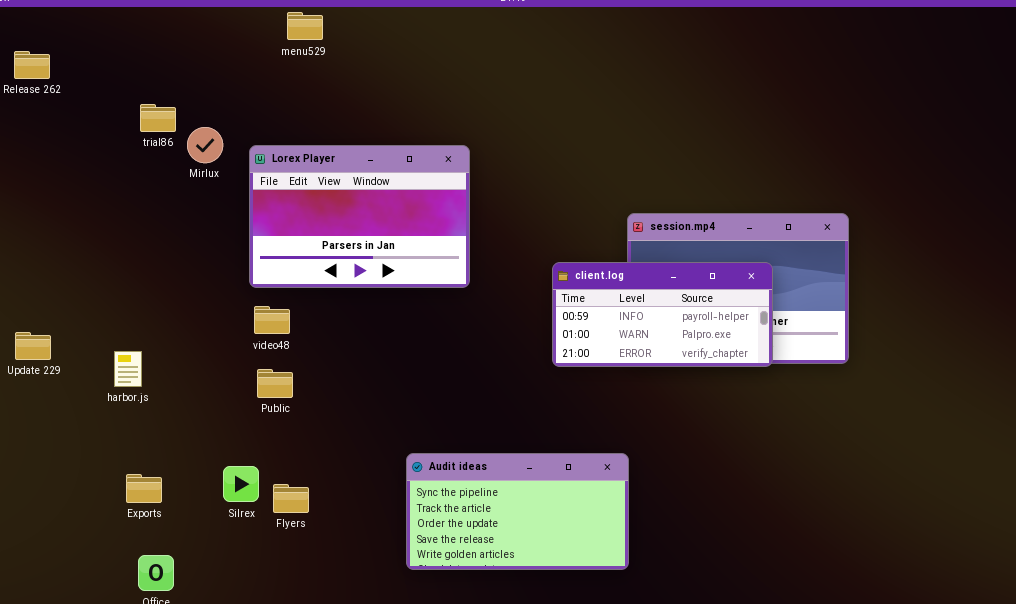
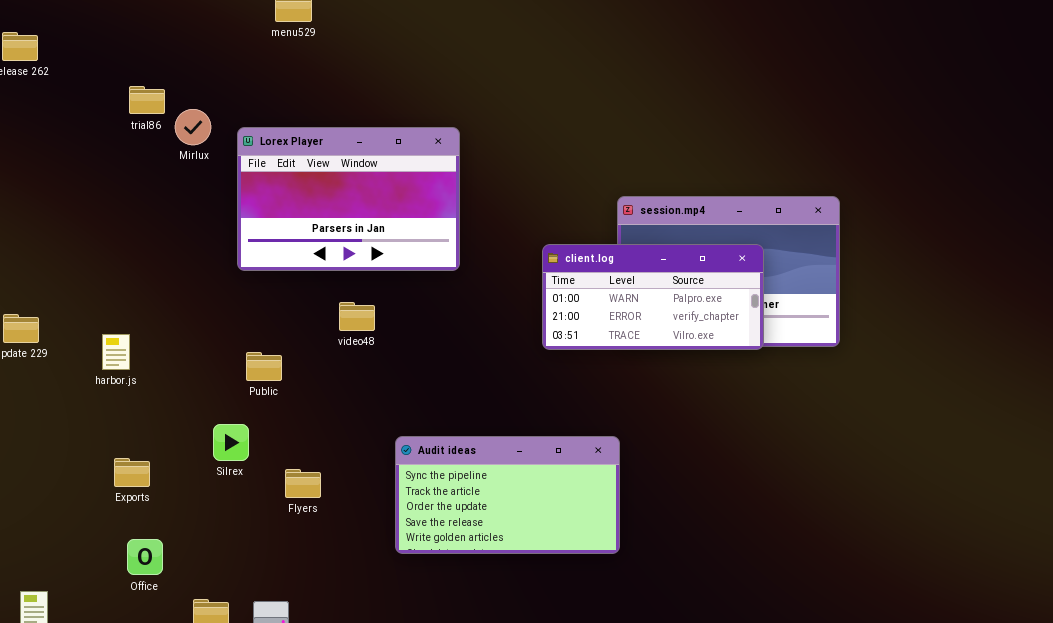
client.log: [552,262,773,367] -> [542,244,764,350], scrolled down 1 row
video48: [254,306,290,334] -> [339,302,375,331], moved
Silrex: [223,466,259,502] -> [213,424,249,461], moved
Flyers: [273,484,309,513] -> [285,469,321,498], moved

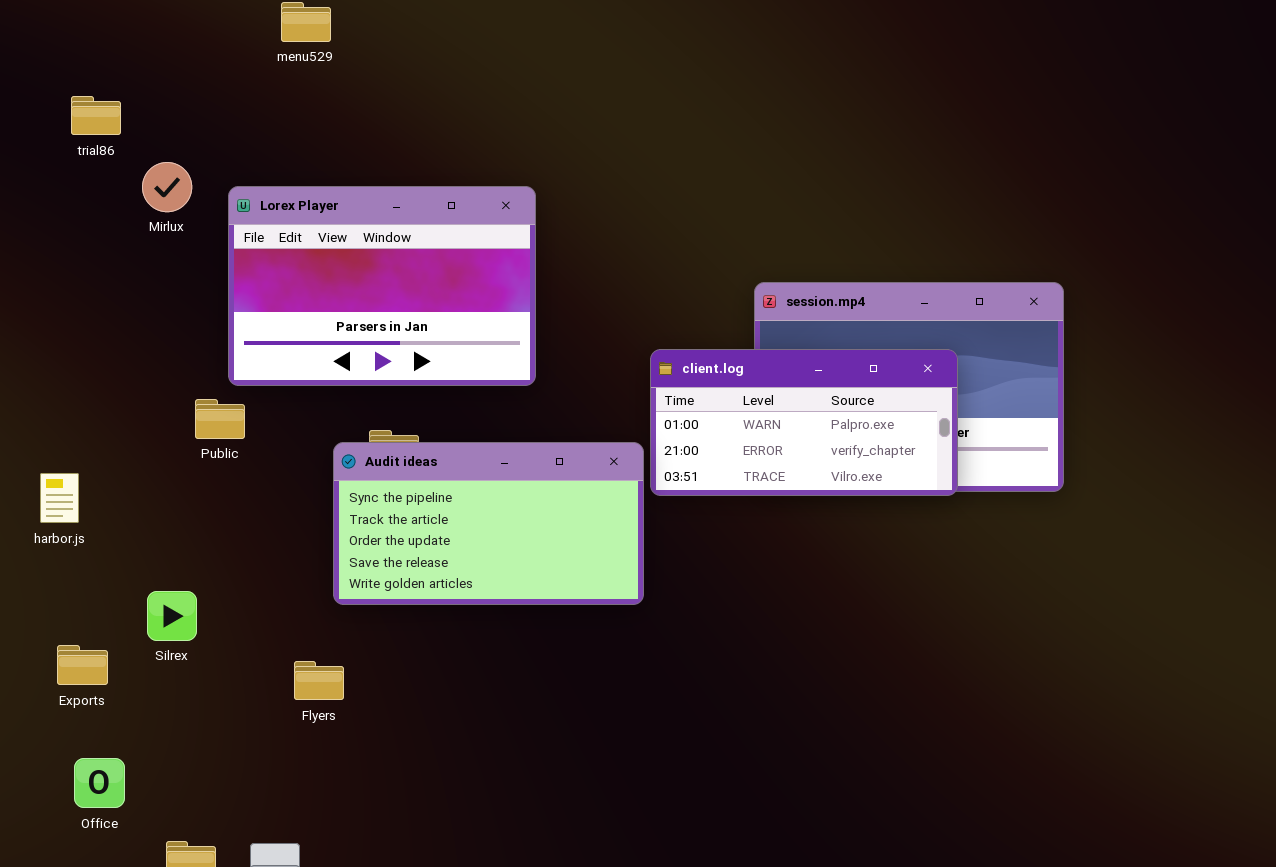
trial86: [129,86,165,114] -> [71,96,121,135], moved
Public: [246,352,282,381] -> [195,399,245,439], moved
Silrex: [213,424,249,461] -> [147,591,197,641], moved
Audit ideas: [395,436,620,554] -> [333,442,644,605], moved

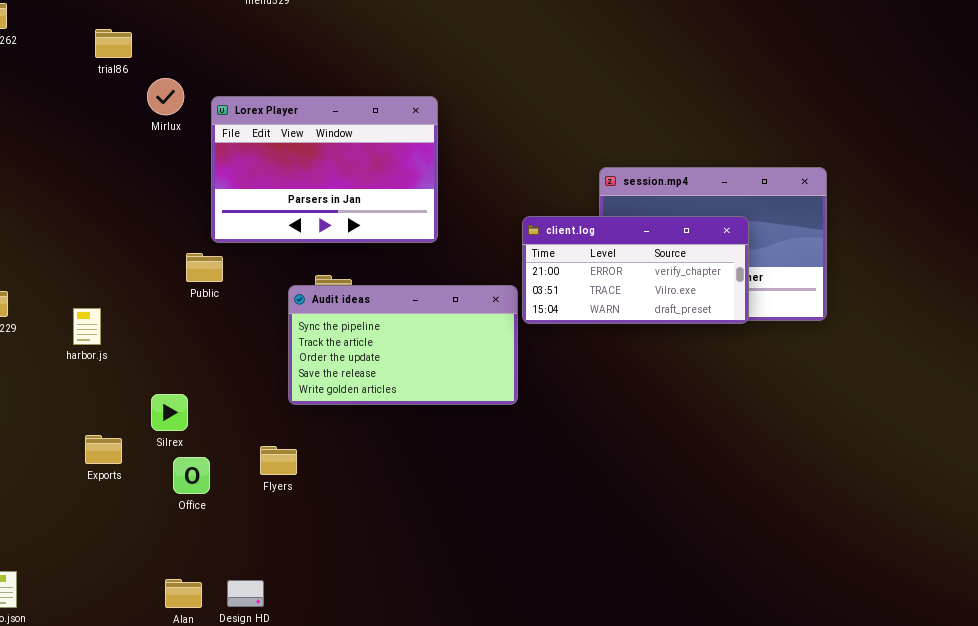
client.log: [650,349,958,496] -> [522,216,749,324], scrolled down 1 row
Office: [74,758,125,808] -> [173,457,210,494], moved

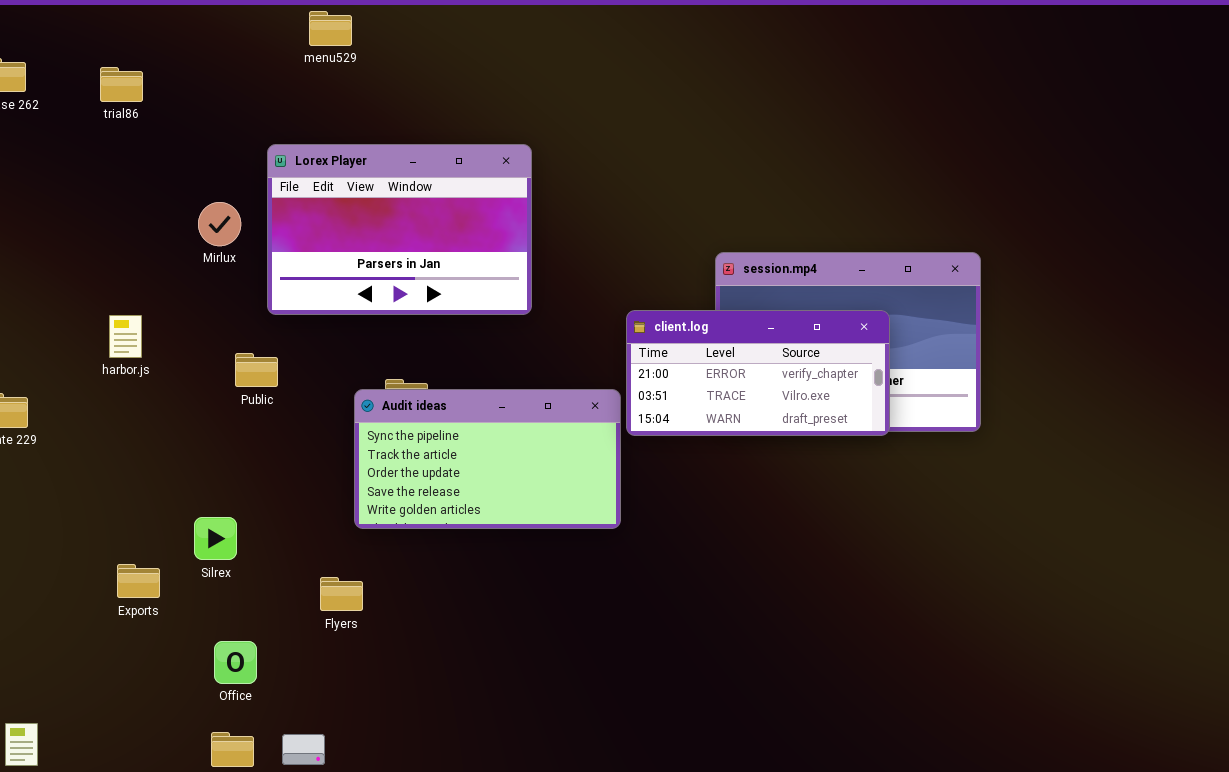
trial86: [95,29,132,58] -> [100,67,143,102], moved
Mirlux: [147,78,184,115] -> [198,202,241,246], moved
Lorex Player: [211,96,438,243] -> [267,144,532,315], moved
harbor.js: [73,308,101,345] -> [109,315,142,358], moved
Office: [173,457,210,494] -> [214,641,257,684], moved

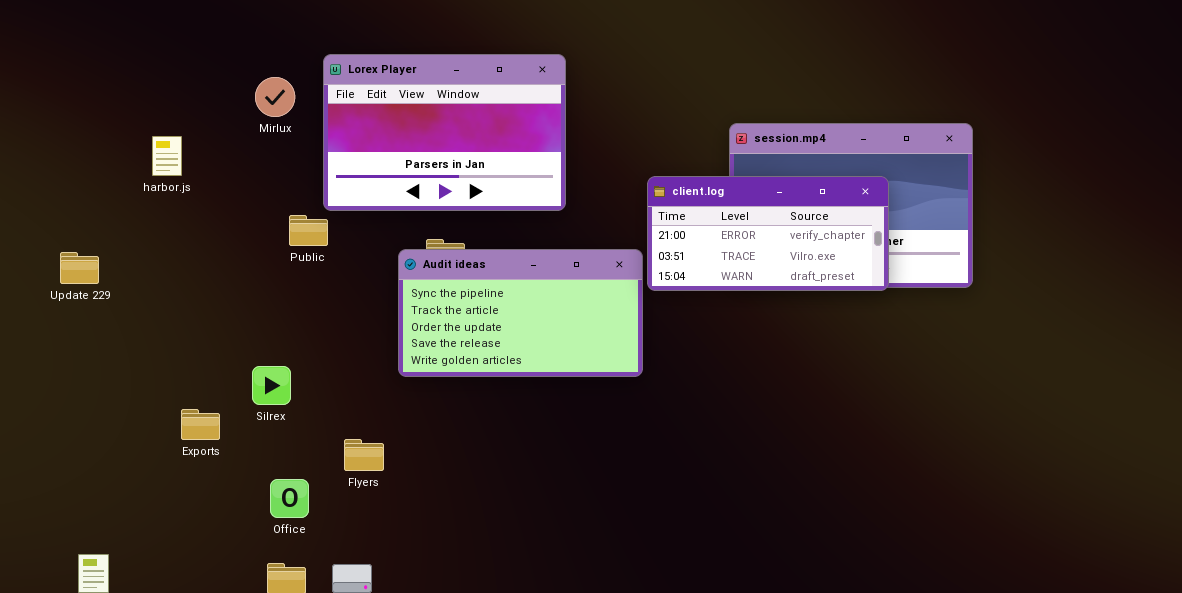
Lorex Player: [267,144,532,315] -> [323,54,566,211], moved
harbor.js: [109,315,142,358] -> [152,136,182,176], moved
Flyers: [320,577,363,611] -> [344,439,384,471], moved

